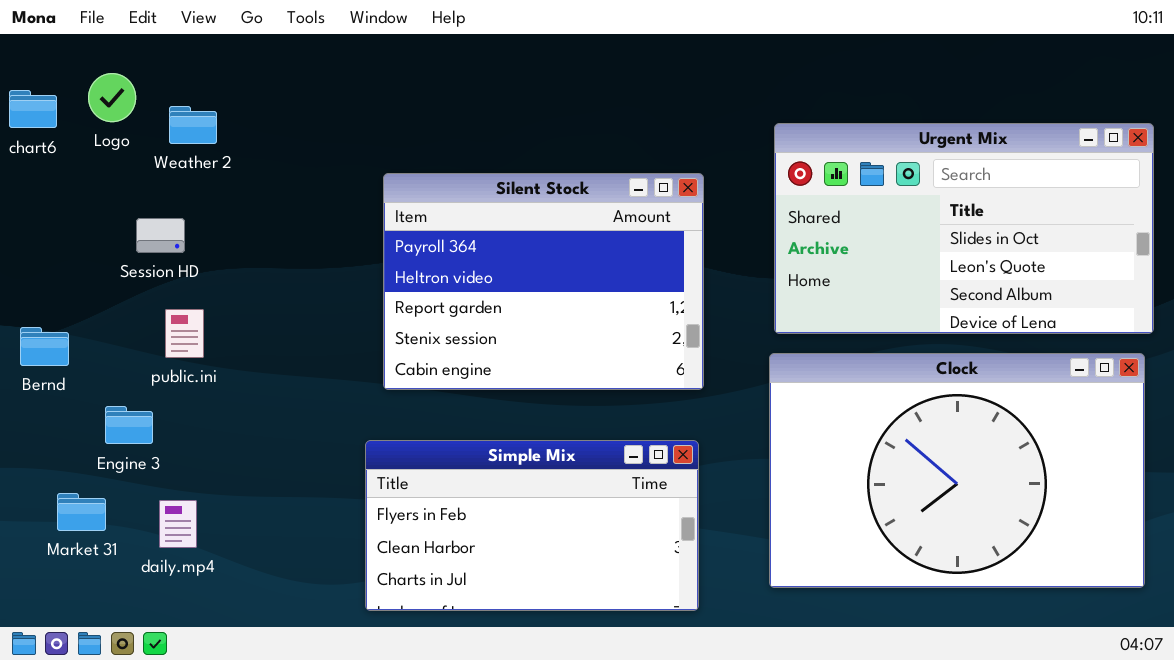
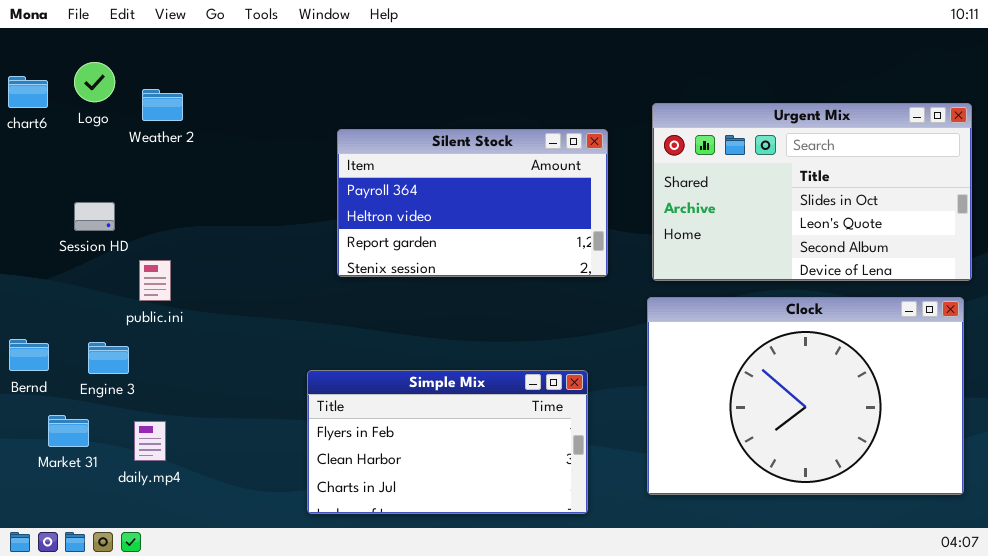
Silent Stock: [383,173,704,390] -> [337,129,608,277], moved, resized
Session HD: [136,218,185,253] -> [74,202,115,231], moved
Bernd: [20,327,69,366] -> [9,339,49,371], moved

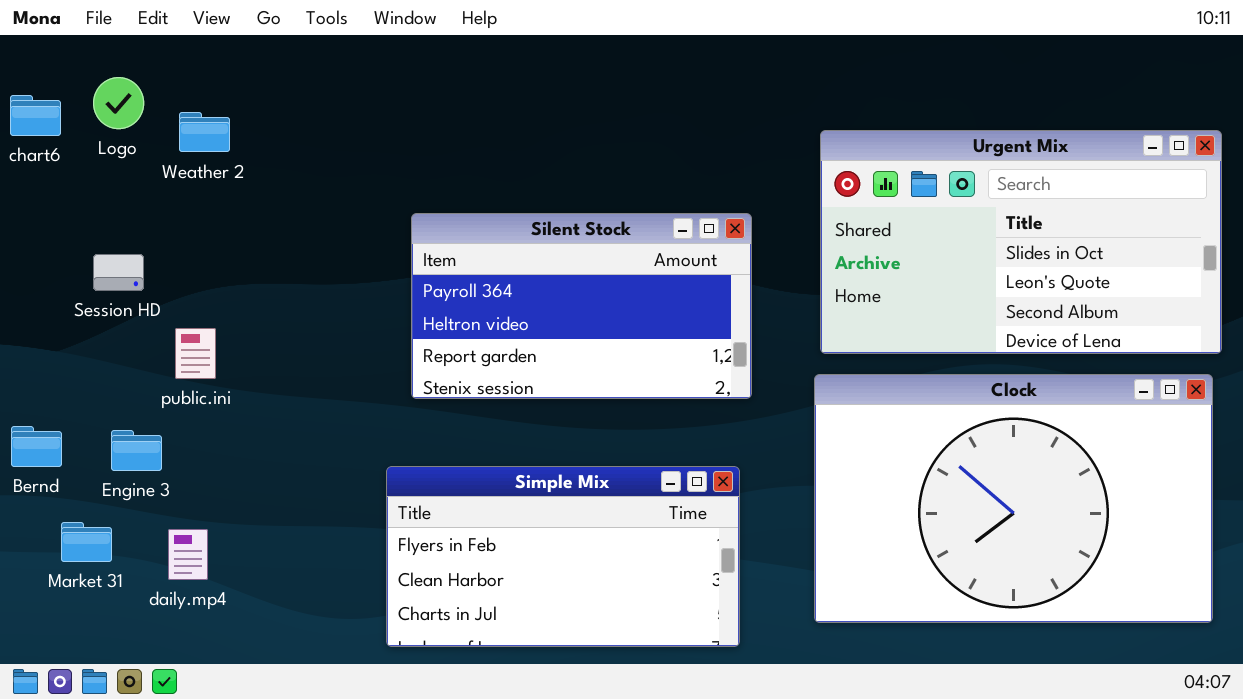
Silent Stock: [337,129,608,277] -> [411,213,752,399], moved

